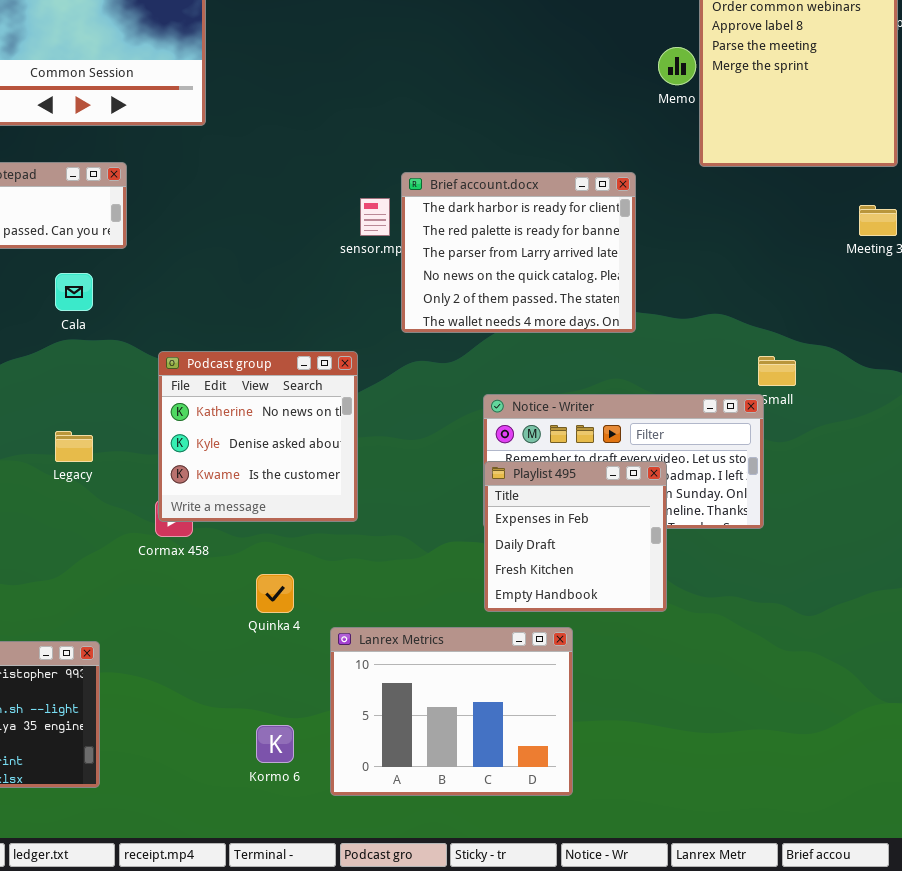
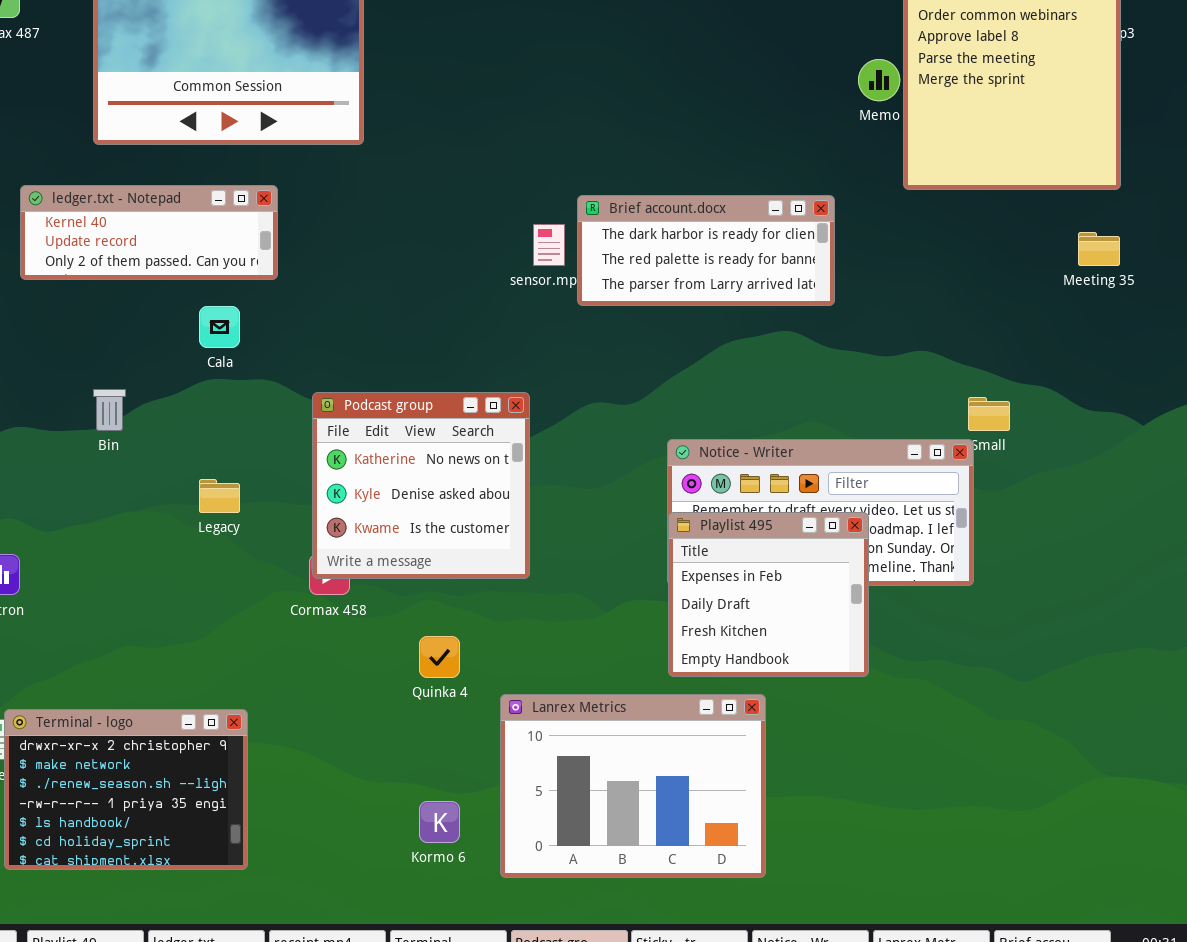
Brief account.docx: [401,172,636,333] -> [577,195,835,306], resized

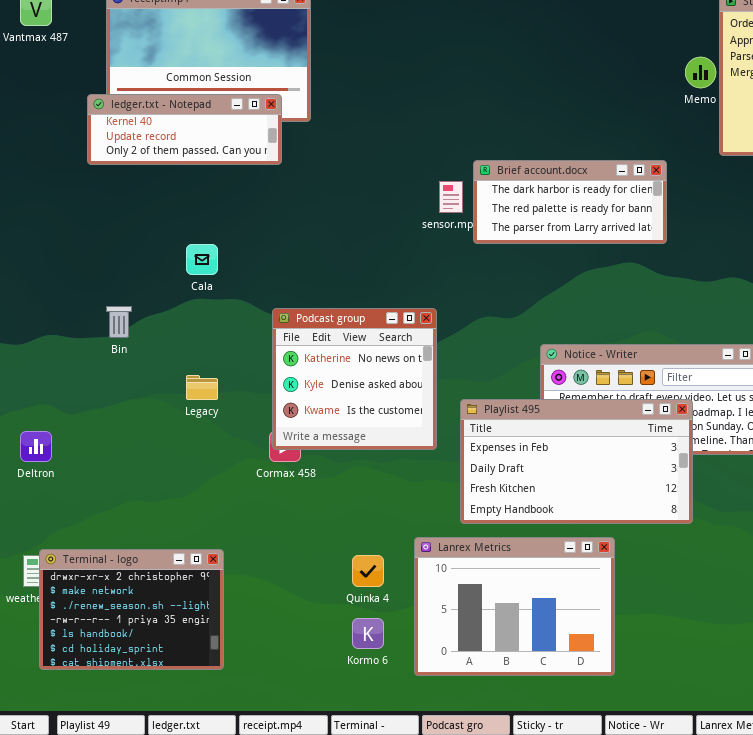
ledger.txt - Notepad: [20,185,278,280] -> [87,94,282,165], moved
Playlist 495: [668,512,869,677] -> [460,399,693,524], resized
Quinka 4: [419,636,460,678] -> [352,555,384,587], moved

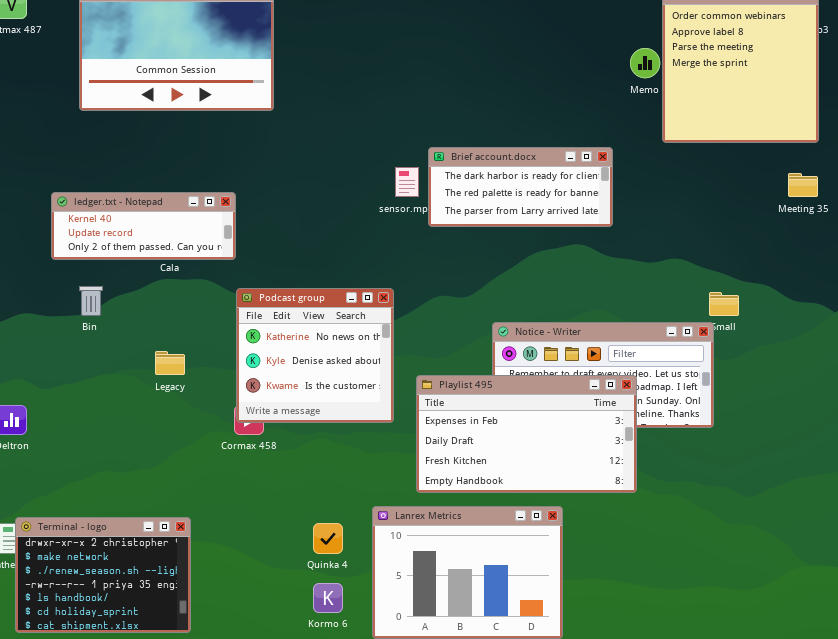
ledger.txt - Notepad: [87,94,282,165] -> [51,192,236,260], moved

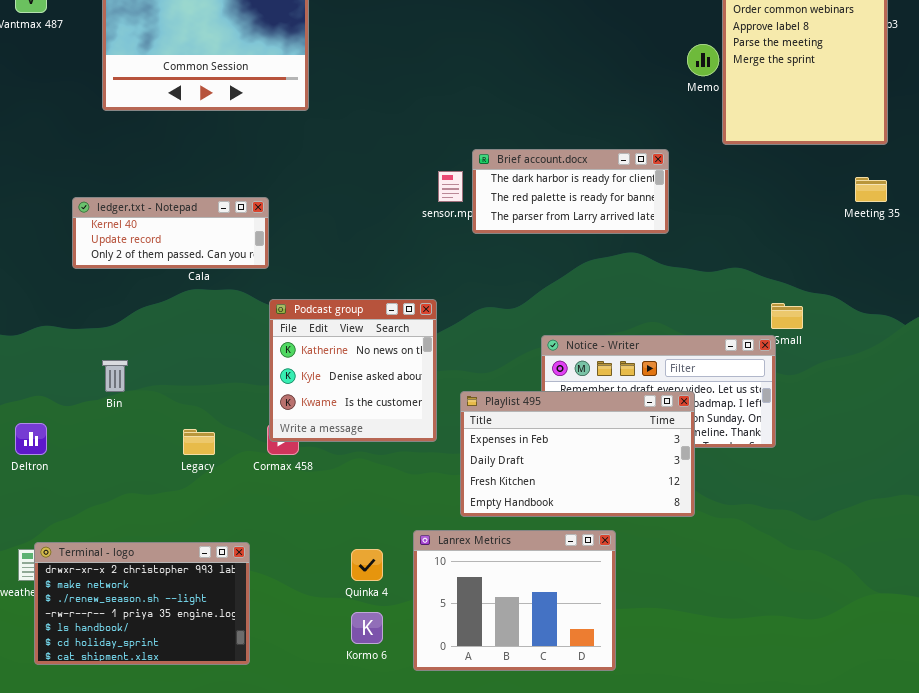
Bin: [79,286,103,316] -> [102,360,128,392], moved
Legacy: [155,351,185,375] -> [183,429,215,455], moved
Terminal - logo: [15,517,191,633] -> [34,542,250,665], resized

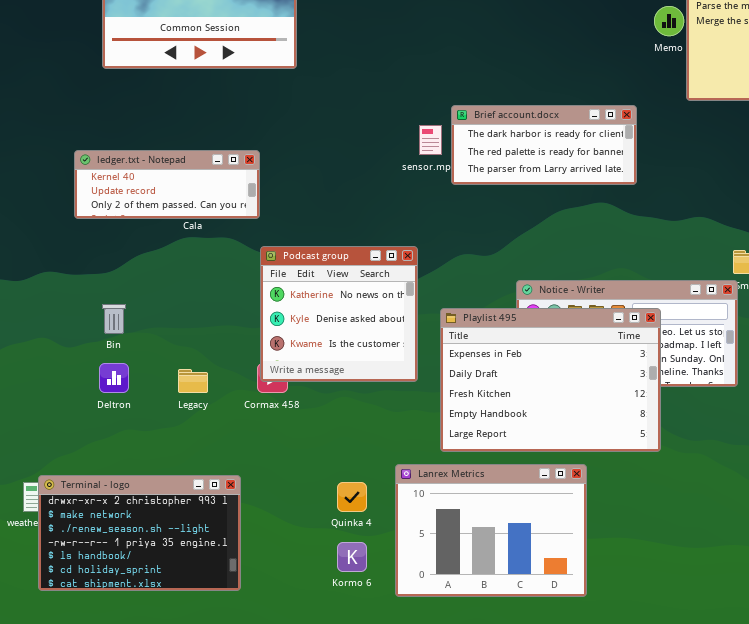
Playlist 495: [460,391,695,517] -> [440,308,661,452], resized
Deltron: [15,423,47,455] -> [99,363,129,393], moved

